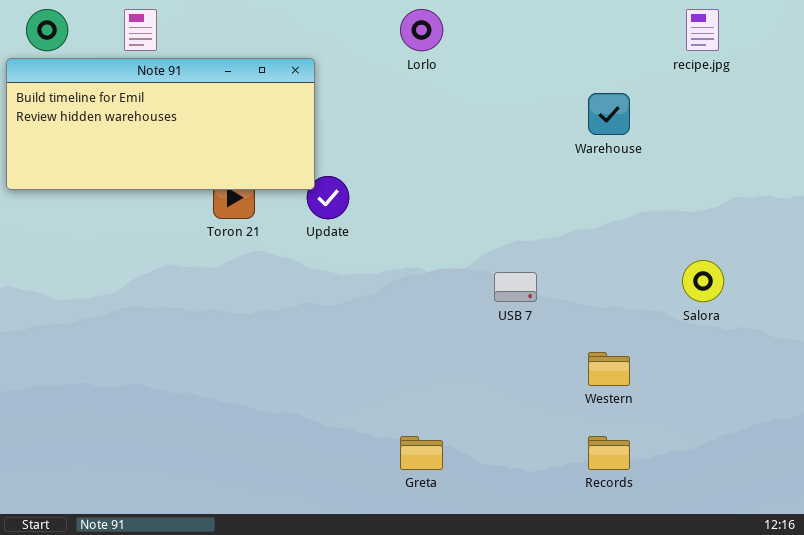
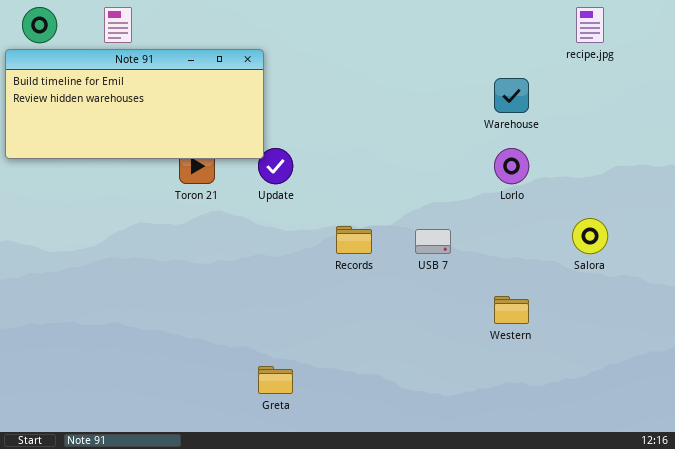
Lorlo: [400,9,443,51] -> [494,148,529,184], moved
Greta: [400,436,443,470] -> [258,366,293,394], moved
Records: [588,436,630,470] -> [336,226,372,254], moved

